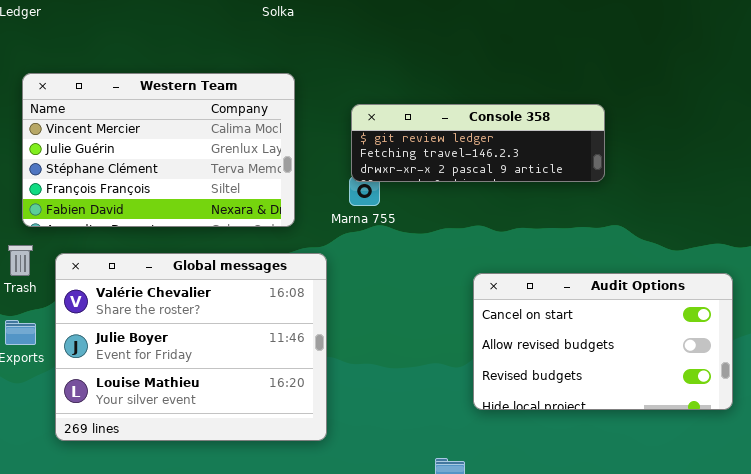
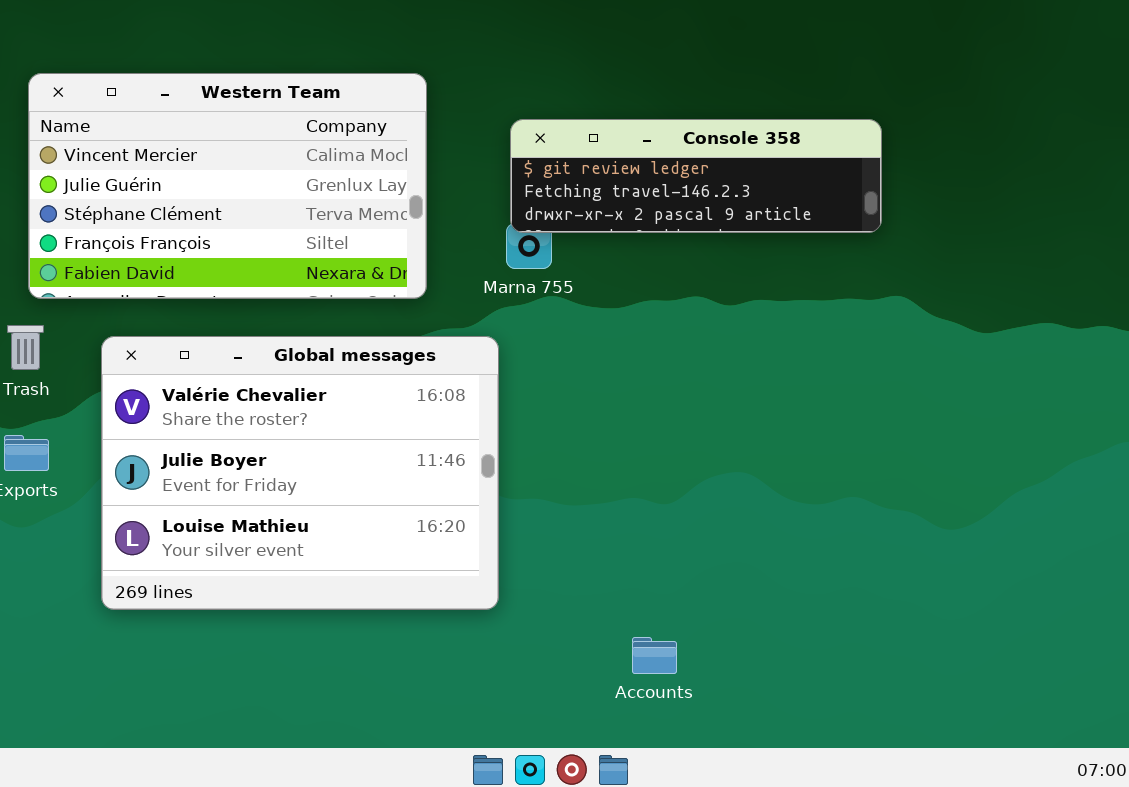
Global messages: [55,253,327,441] -> [101,336,499,610], moved
Audit Options: [473,273,733,410] -> none, closed

